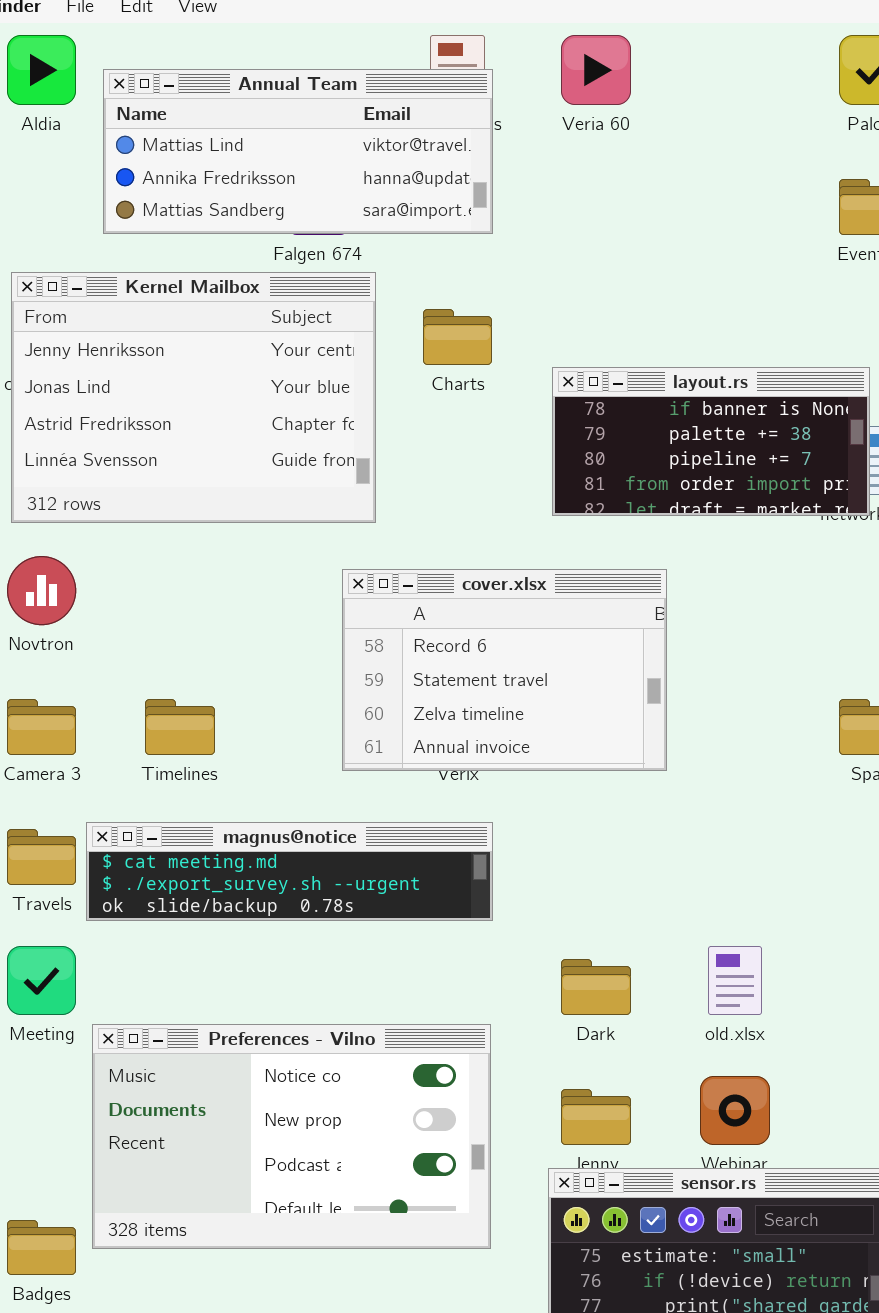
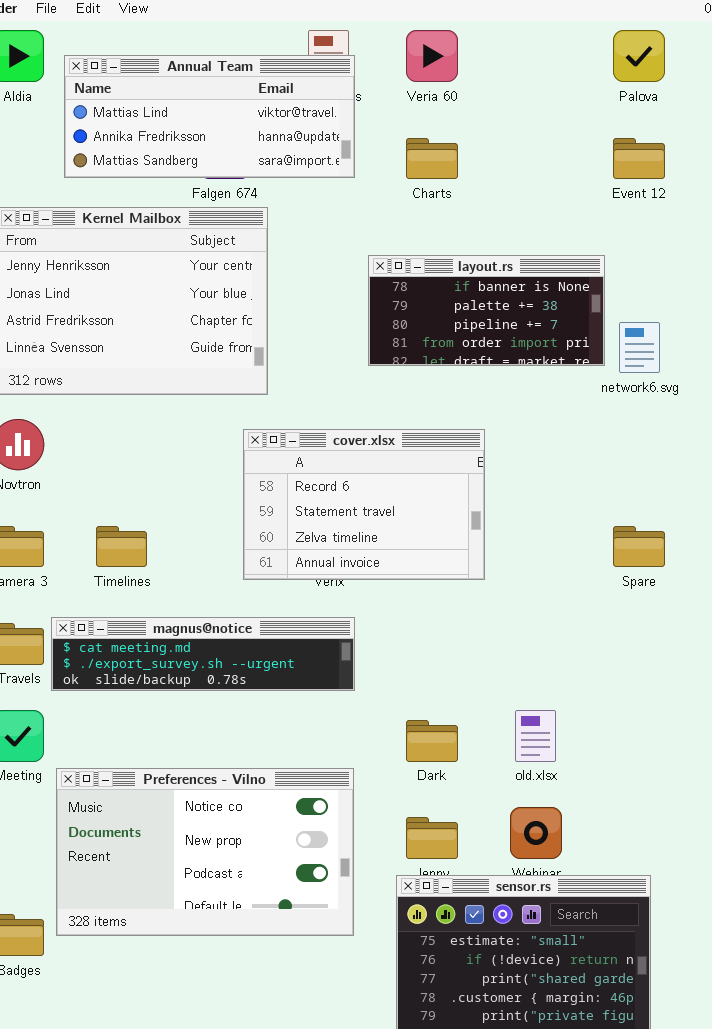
Charts: [423,309,492,365] -> [406,138,458,179], moved
layout.rs: [552,367,870,516] -> [368,255,605,366], moved

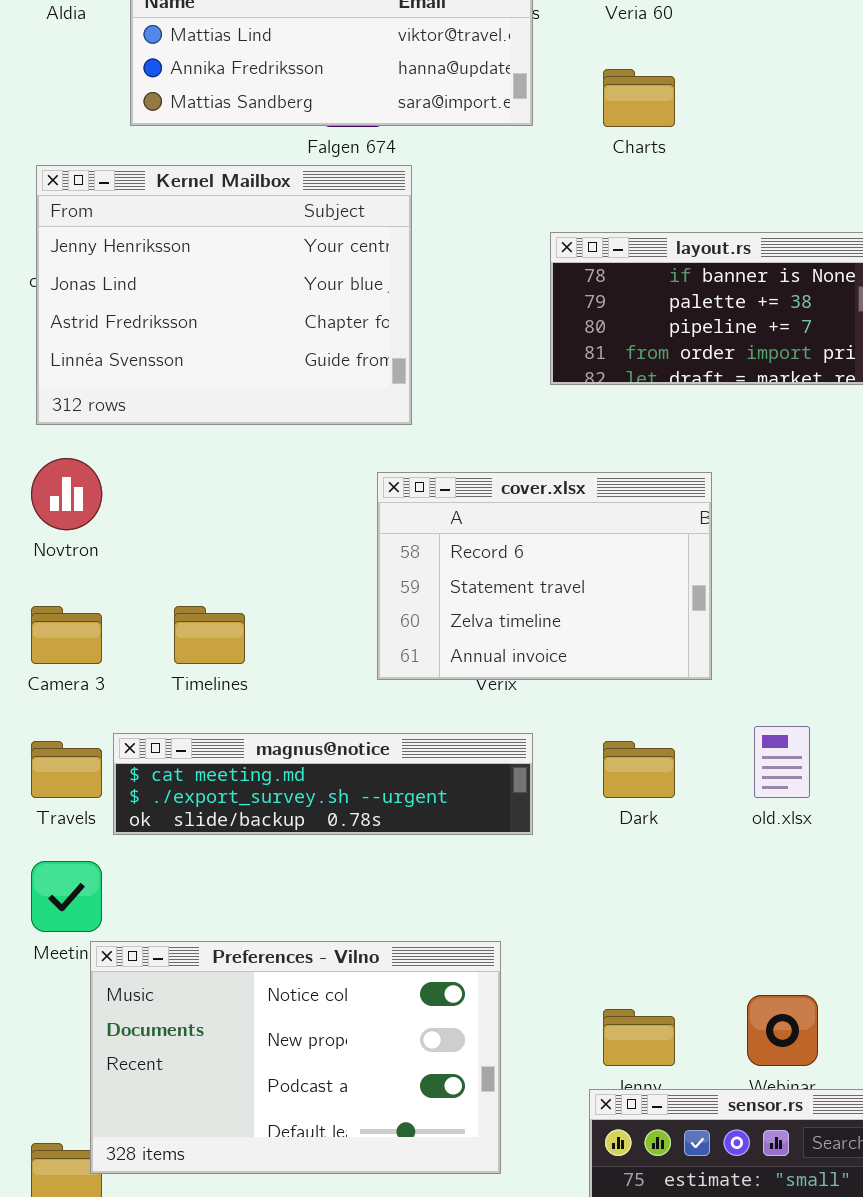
old.xlsx: [515,710,556,762] -> [754,726,810,798], moved
Dark: [406,720,458,762] -> [603,741,675,798], moved
Preferences - Vilno: [56,768,354,936] -> [90,941,501,1174], moved

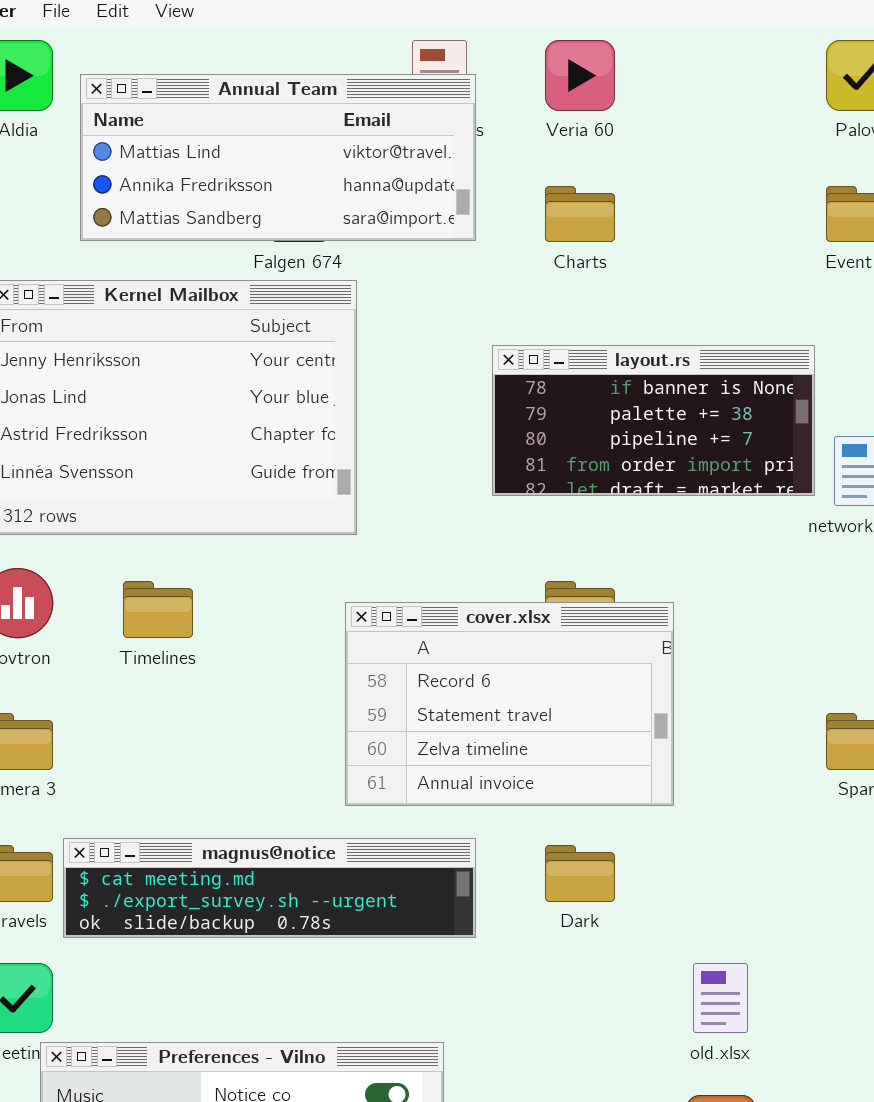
cover.xlsx: [377,472,712,680] -> [345,602,674,806], moved
Timelines: [174,606,245,664] -> [123,581,193,638], moved
old.xlsx: [754,726,810,798] -> [693,963,748,1033], moved

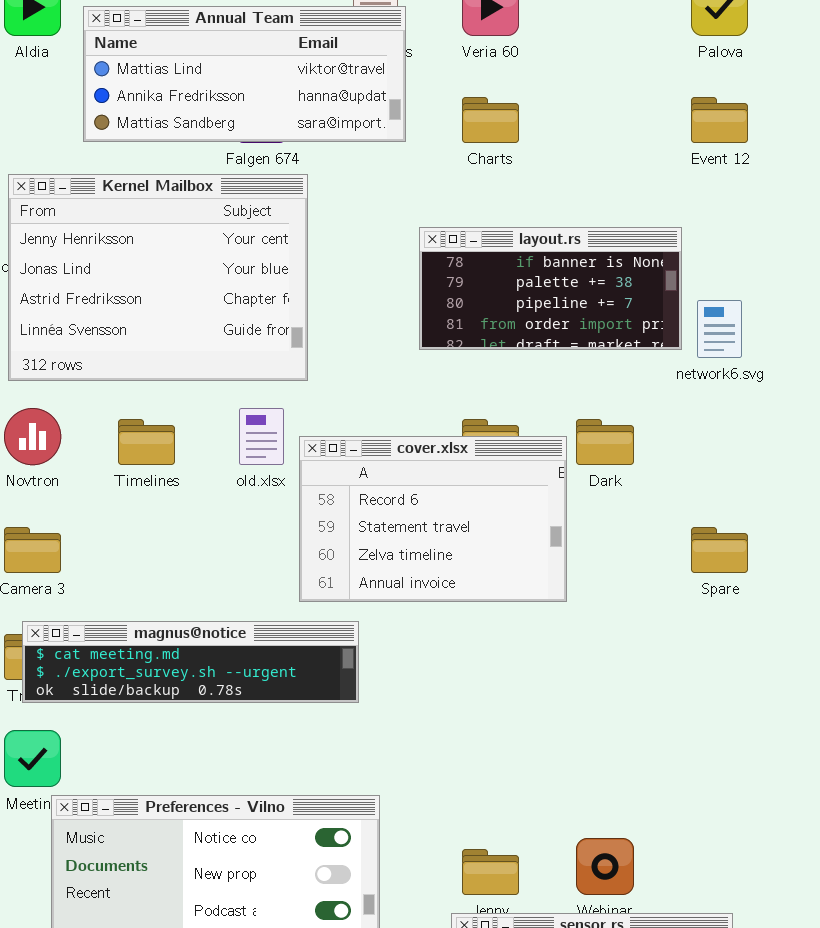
magnus@notice: [63,838,476,938] -> [22,621,359,703], moved
Dark: [545,845,615,902] -> [576,419,634,465], moved
old.xlsx: [693,963,748,1033] -> [239,408,284,465], moved

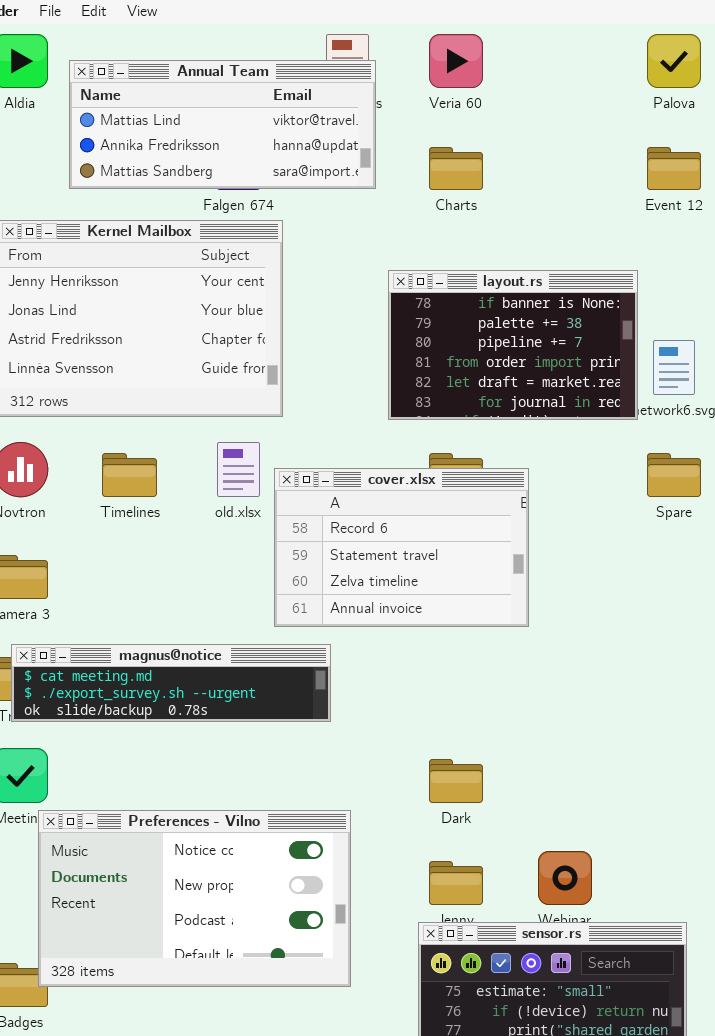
layout.rs: [419,227,682,350] -> [388,270,638,420], resized
Dark: [576,419,634,465] -> [429,759,483,803], moved
Spare: [691,527,748,573] -> [647,453,701,497], moved

